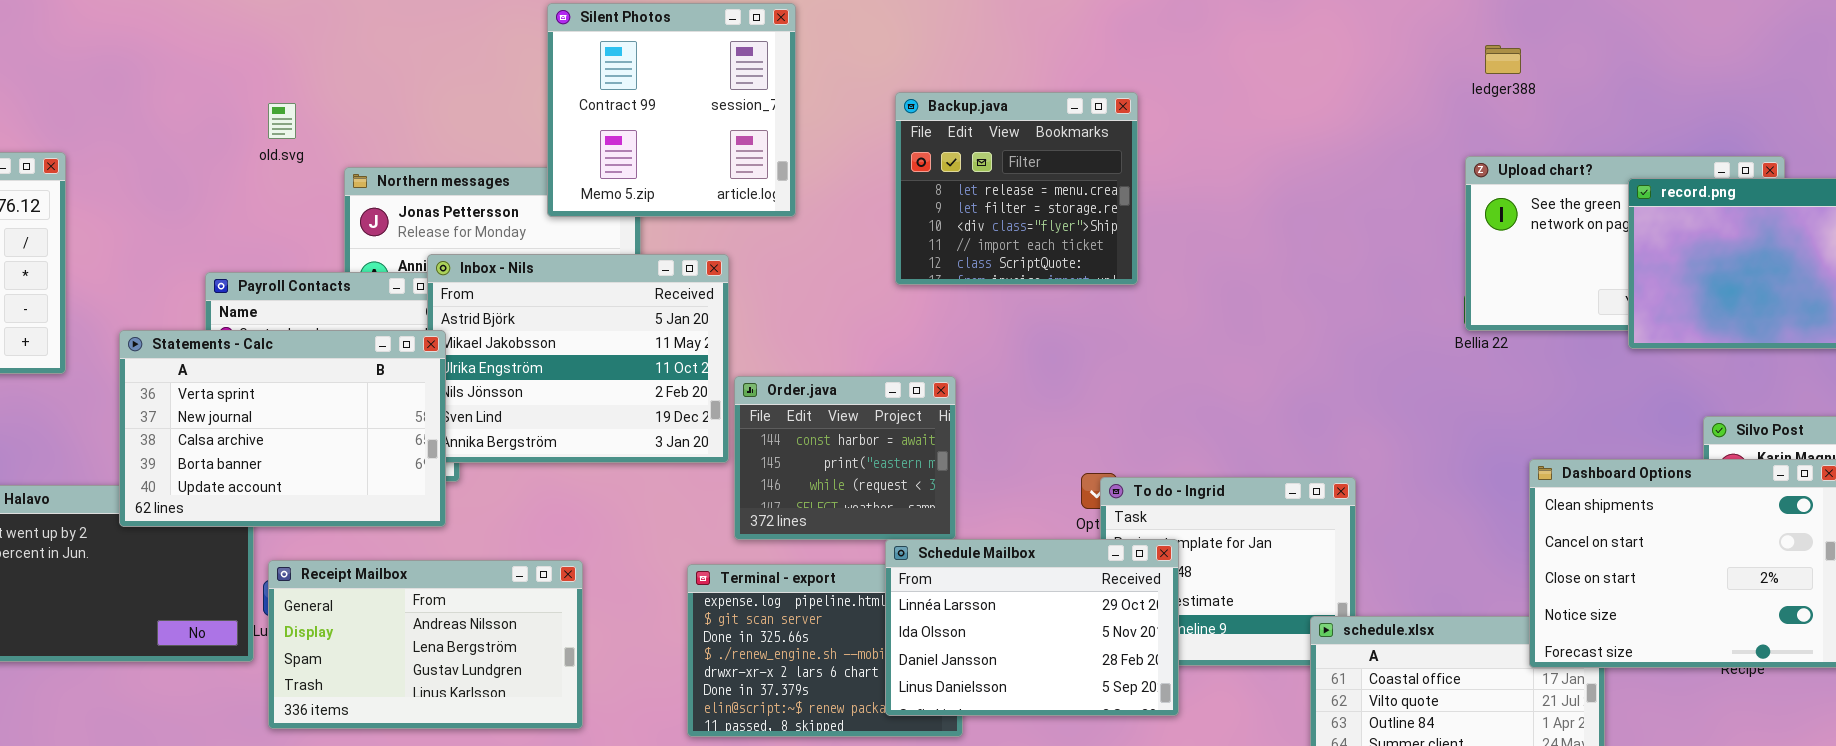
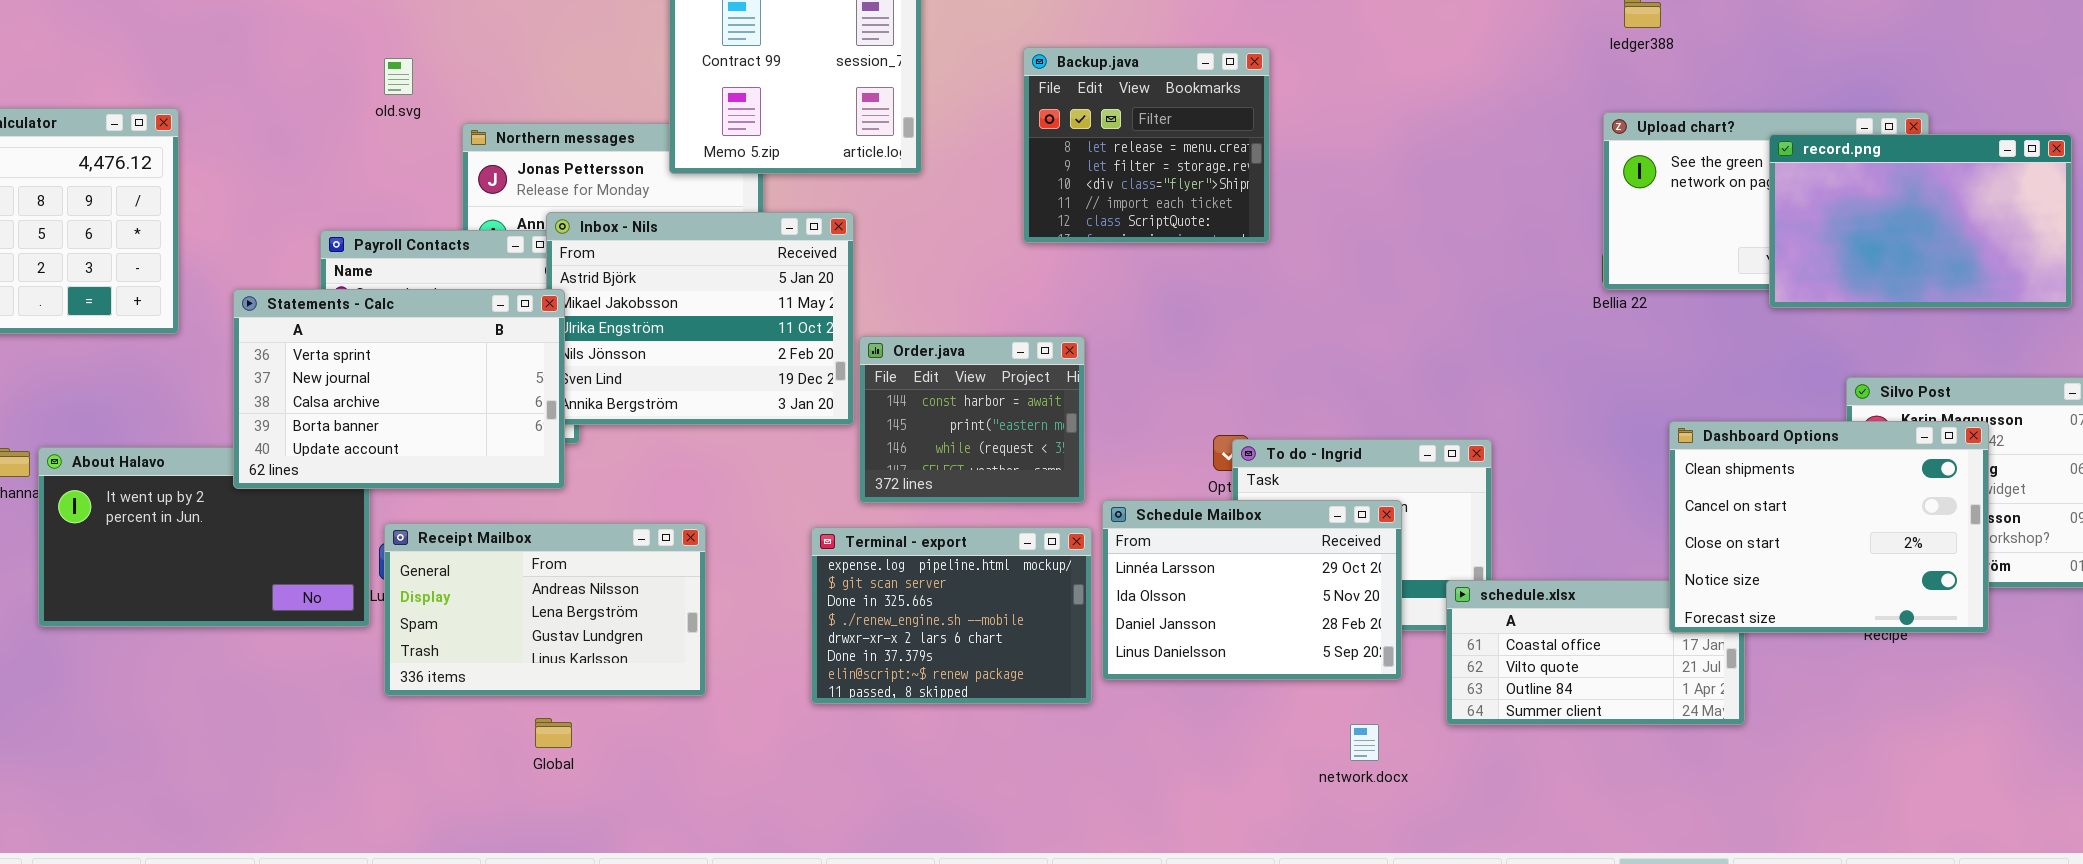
Schedule Mailbox: [885,539,1179,716] -> [1102,500,1402,680], moved

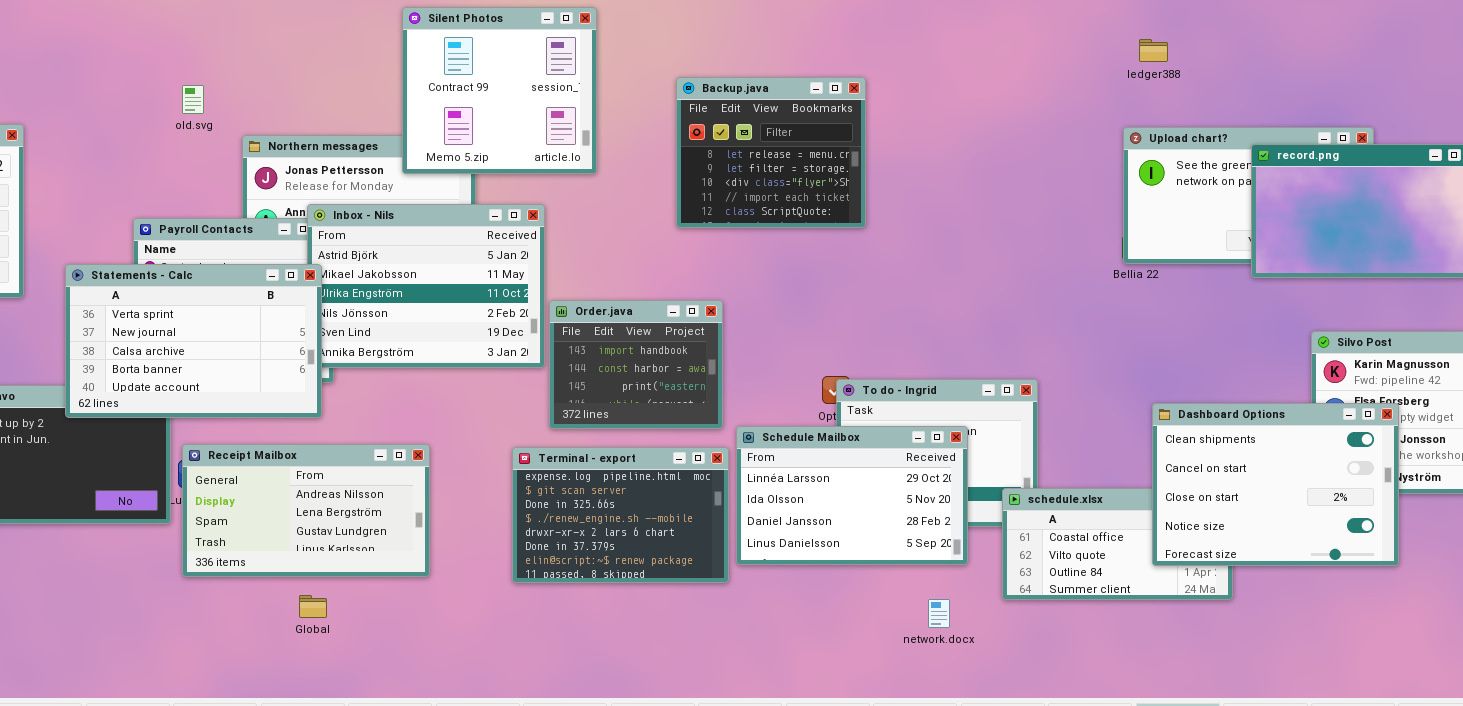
Order.java: [859,336,1085,503] -> [549,300,723,429], scrolled up 1 row
Dashboard Options: [1669,421,1989,633] -> [1152,403,1399,566], moved

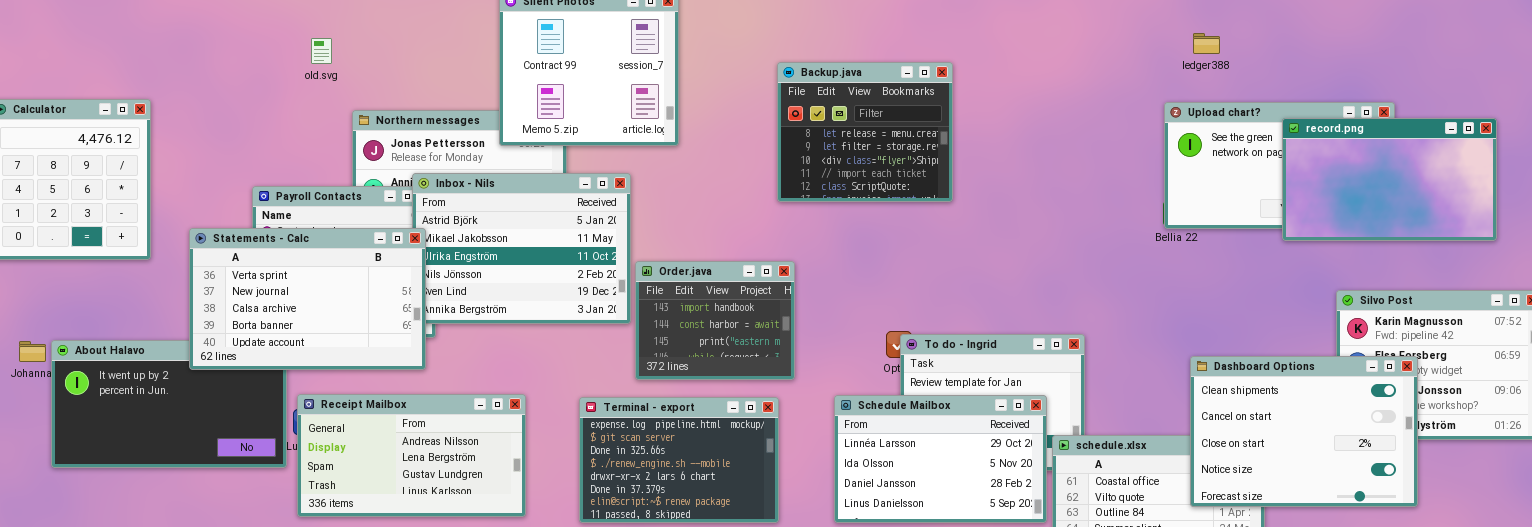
ledger388: [1139,39,1168,62] -> [1193,33,1220,54], moved
Backup.java: [676,77,866,228] -> [777,62,953,202], moved
old.svg: [182,85,204,114] -> [311,38,332,64], moved
Schedule Mailbox: [736,426,968,565] -> [834,395,1047,523], moved
Terminal - export: [512,447,729,583] -> [579,397,779,523], moved

